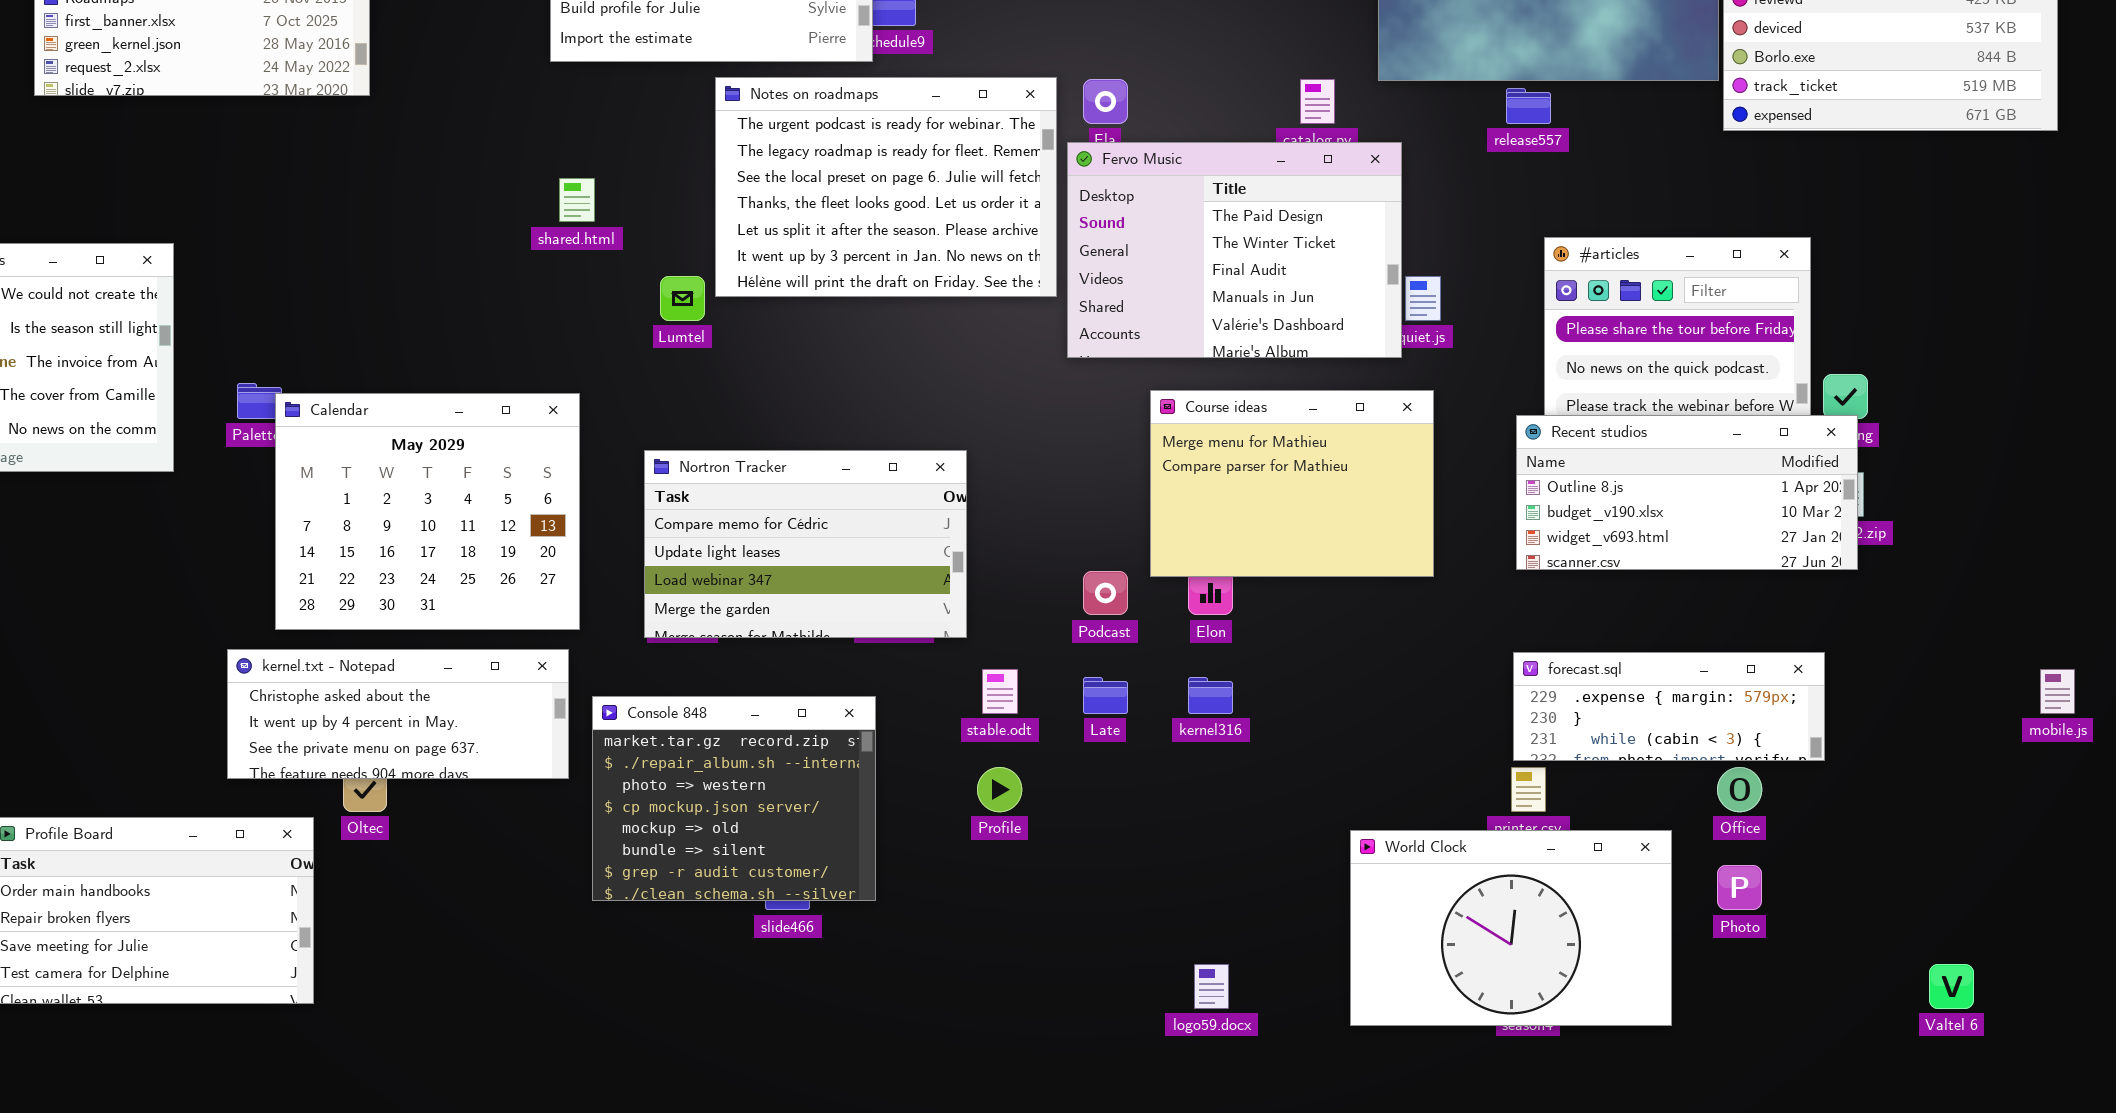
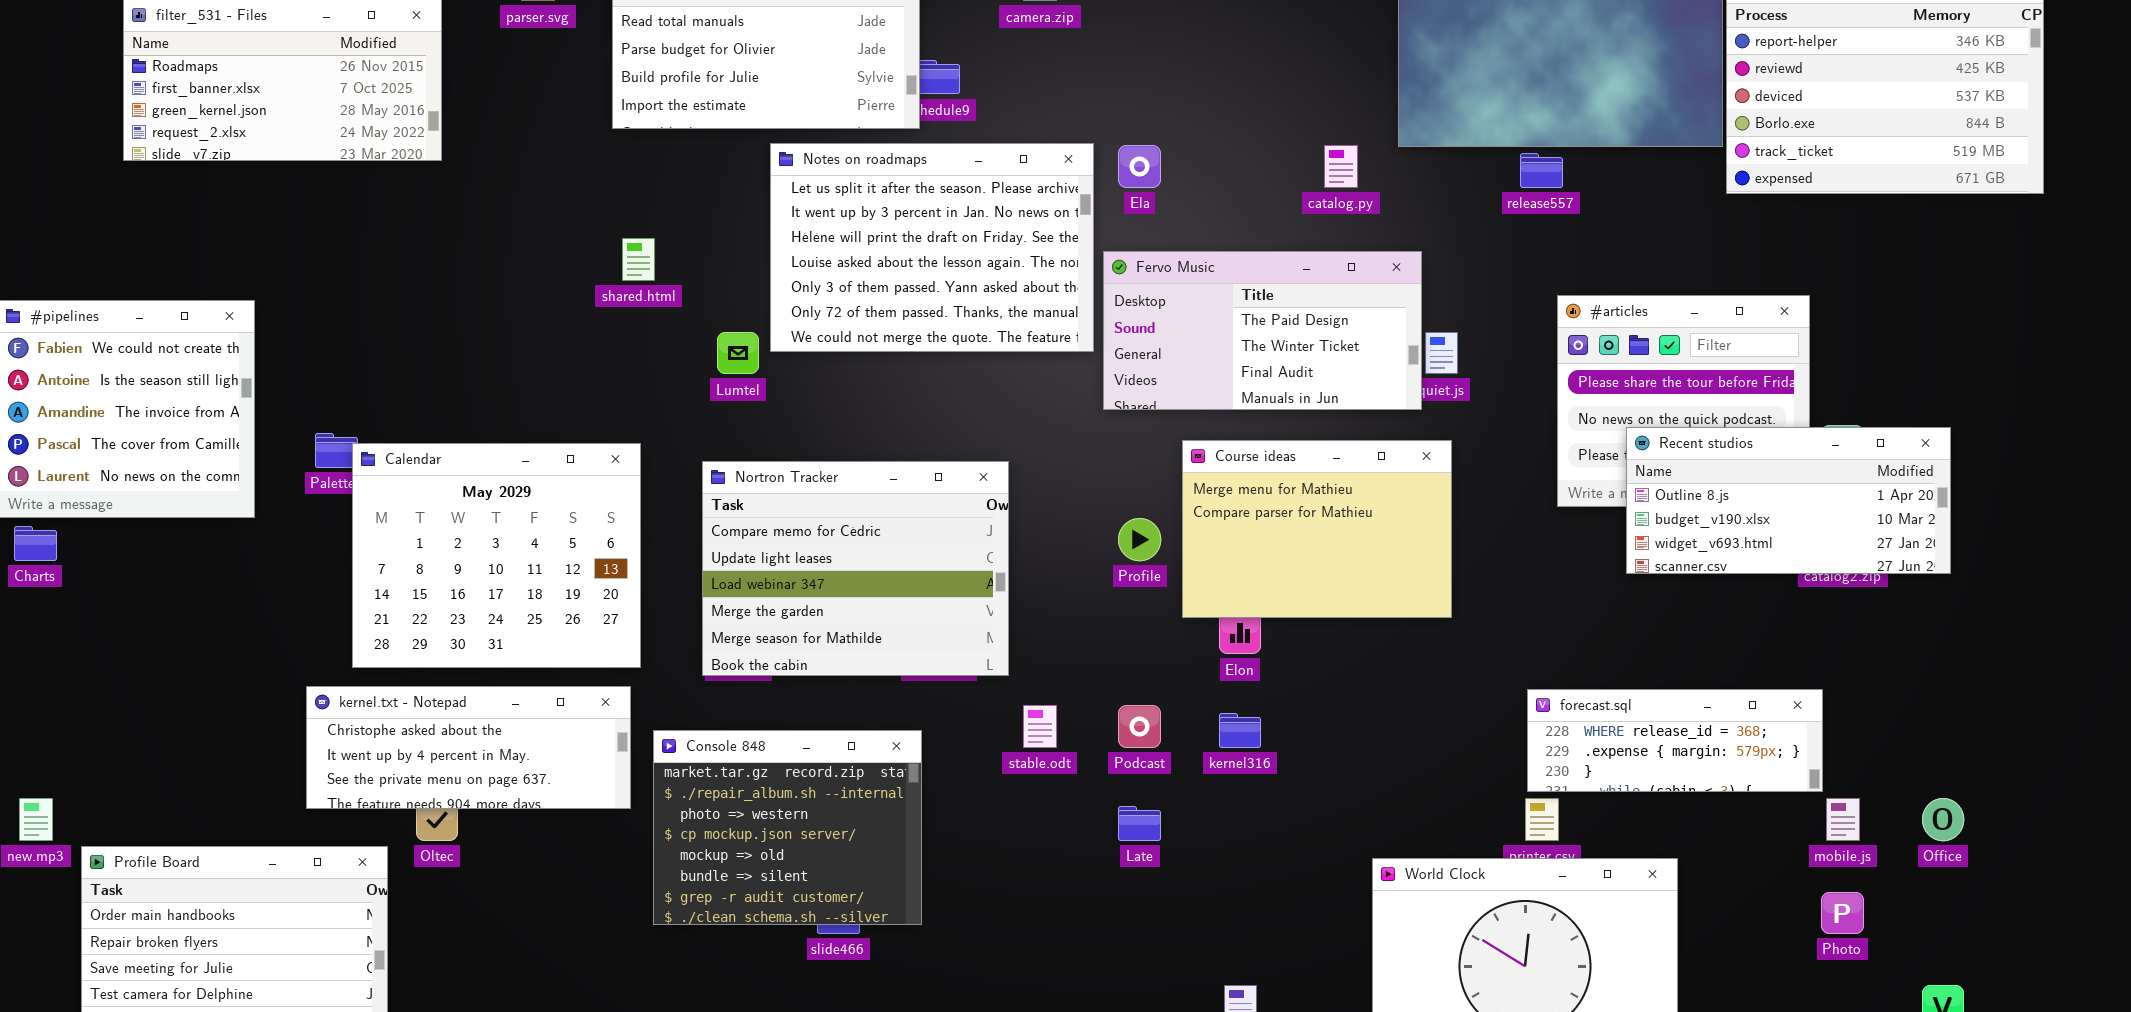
Notes on roadmaps: [715,77,1057,297] -> [770,143,1094,352], scrolled down 4 rows
Fervo Music: [1067,142,1402,358] -> [1103,251,1422,410], resized
Recent studios: [1516,415,1858,570] -> [1626,427,1951,574], moved
Nortron Tracker: [644,450,967,638] -> [702,461,1009,676], resized
Podcast: [1083,571,1128,615] -> [1118,705,1161,748], moved
forecast.sql: [1513,652,1825,761] -> [1527,689,1823,792], scrolled up 1 row
mobile.js: [2040,669,2075,714] -> [1826,798,1860,841], moved
Late: [1083,677,1128,714] -> [1118,806,1161,841], moved
Profile: [977,767,1022,812] -> [1118,518,1161,561], moved
Office: [1717,767,1762,812] -> [1922,798,1964,841], moved
Photo: [1717,865,1762,910] -> [1821,892,1864,934], moved

